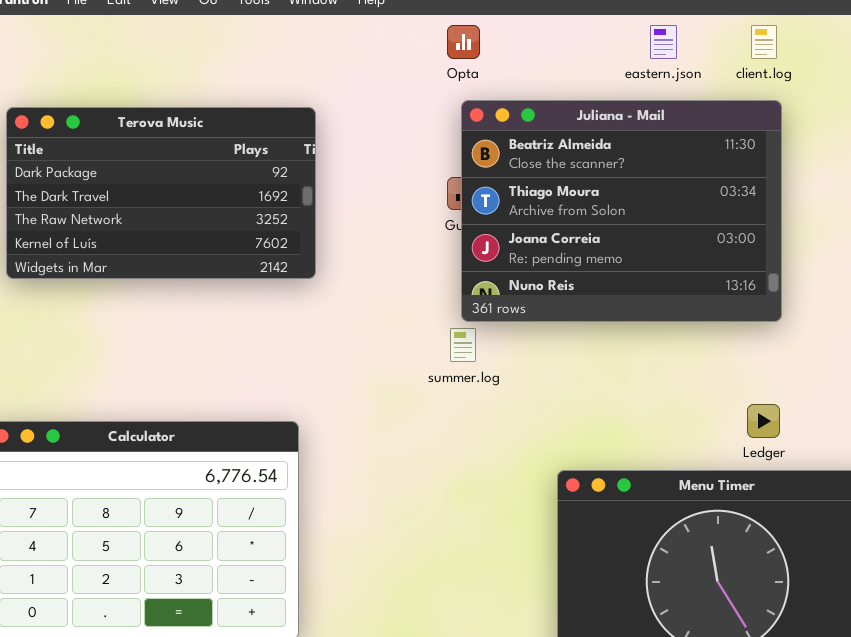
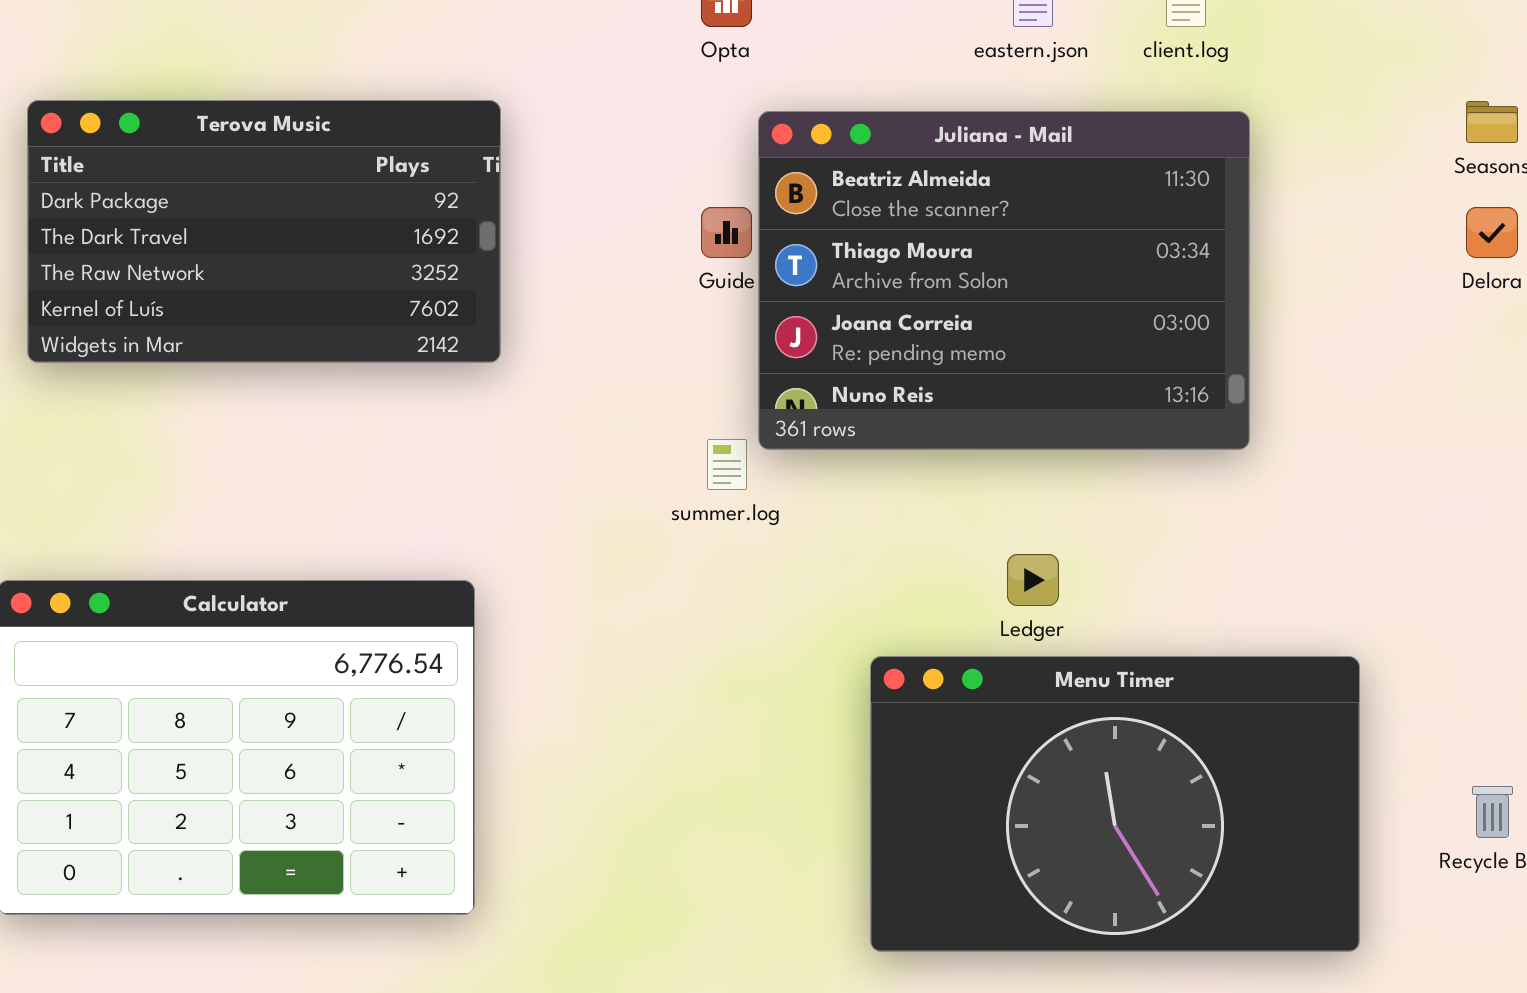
Juliana - Mail: [461,100,782,322] -> [758,111,1250,450], moved
Ledger: [747,404,780,438] -> [1007,554,1059,606], moved

